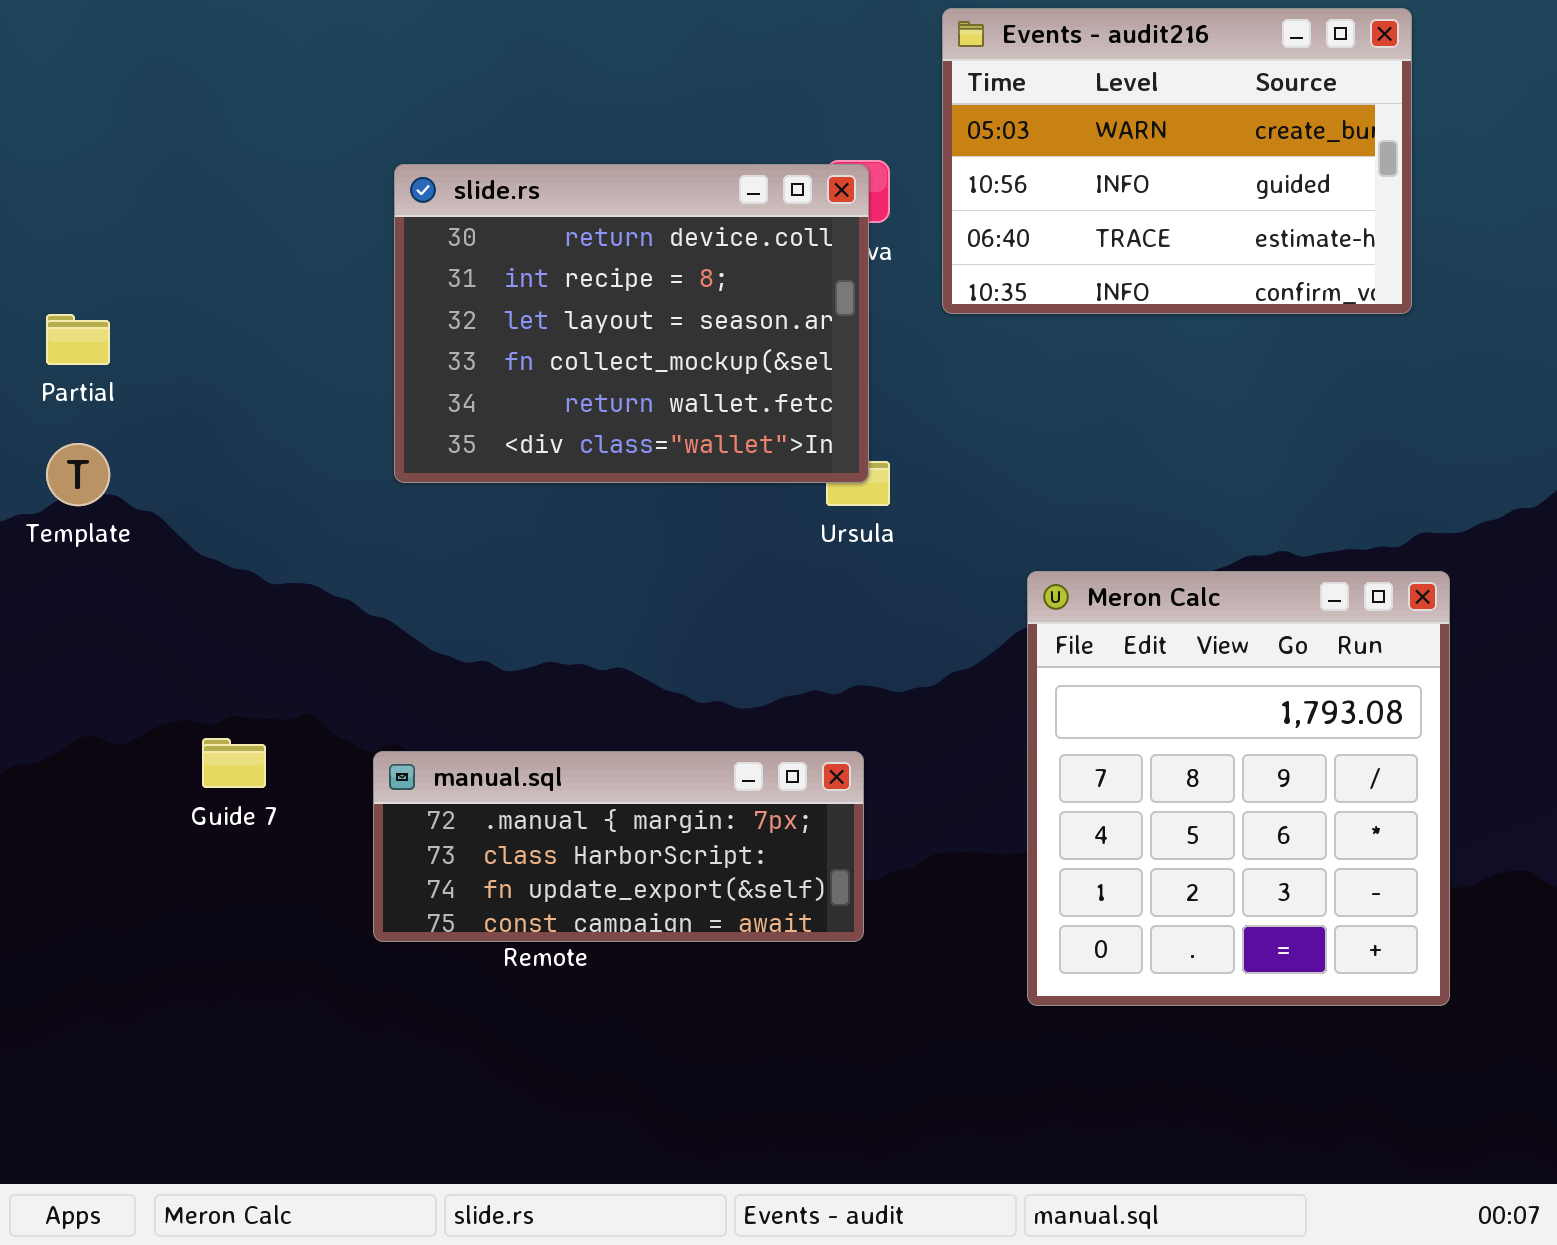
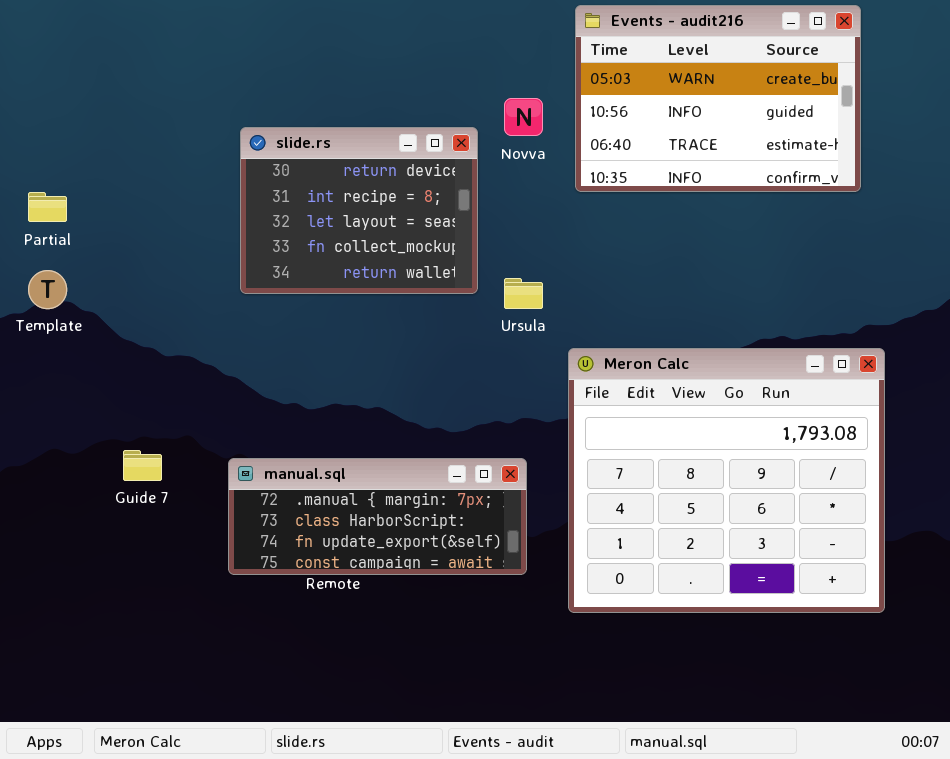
slide.rs: [394,164,869,483] -> [240,127,478,294], resized
Meron Calc: [1027,571,1450,1006] -> [568,348,885,613], resized

